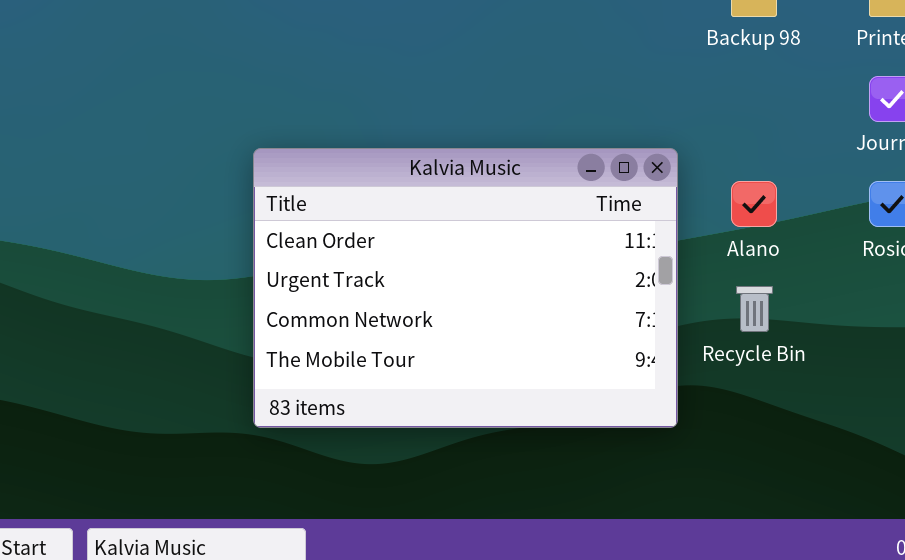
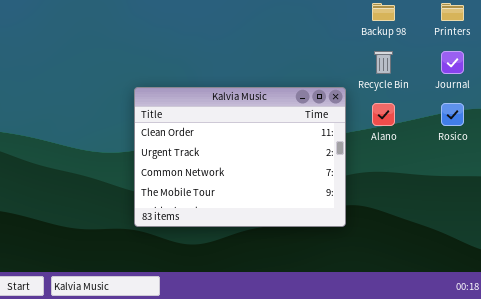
Recycle Bin: [736,286,773,332] -> [374,51,393,74], moved

